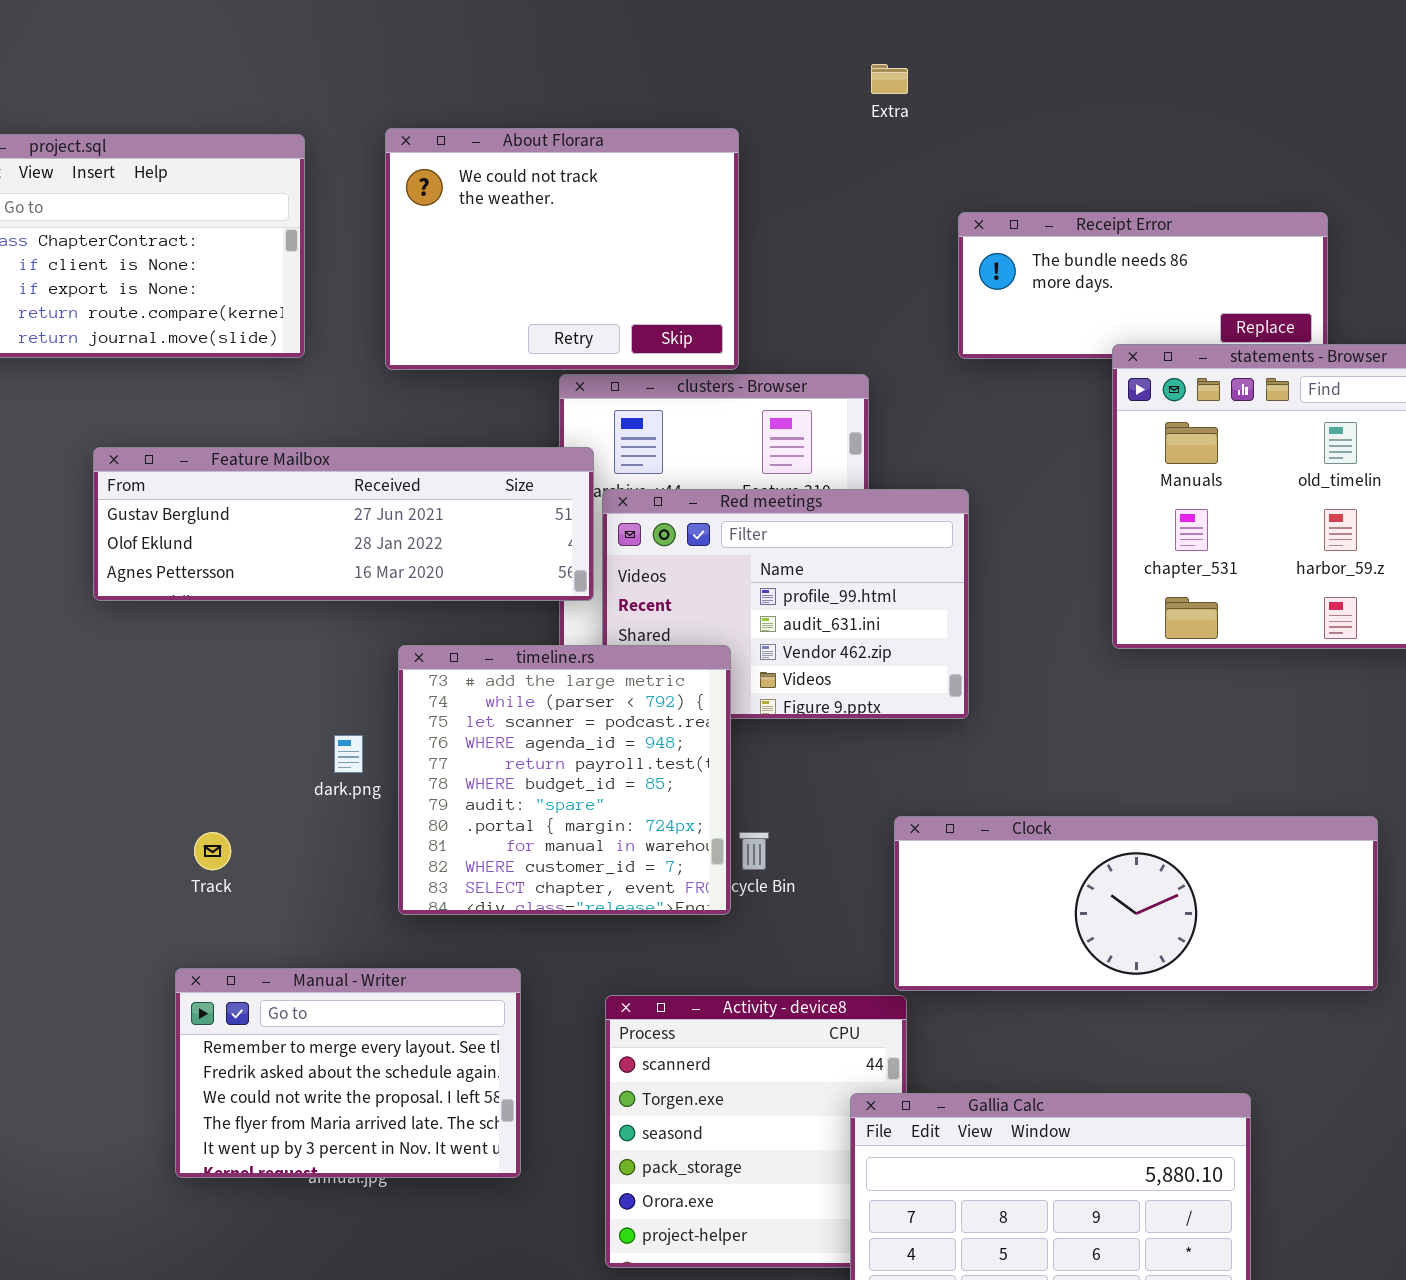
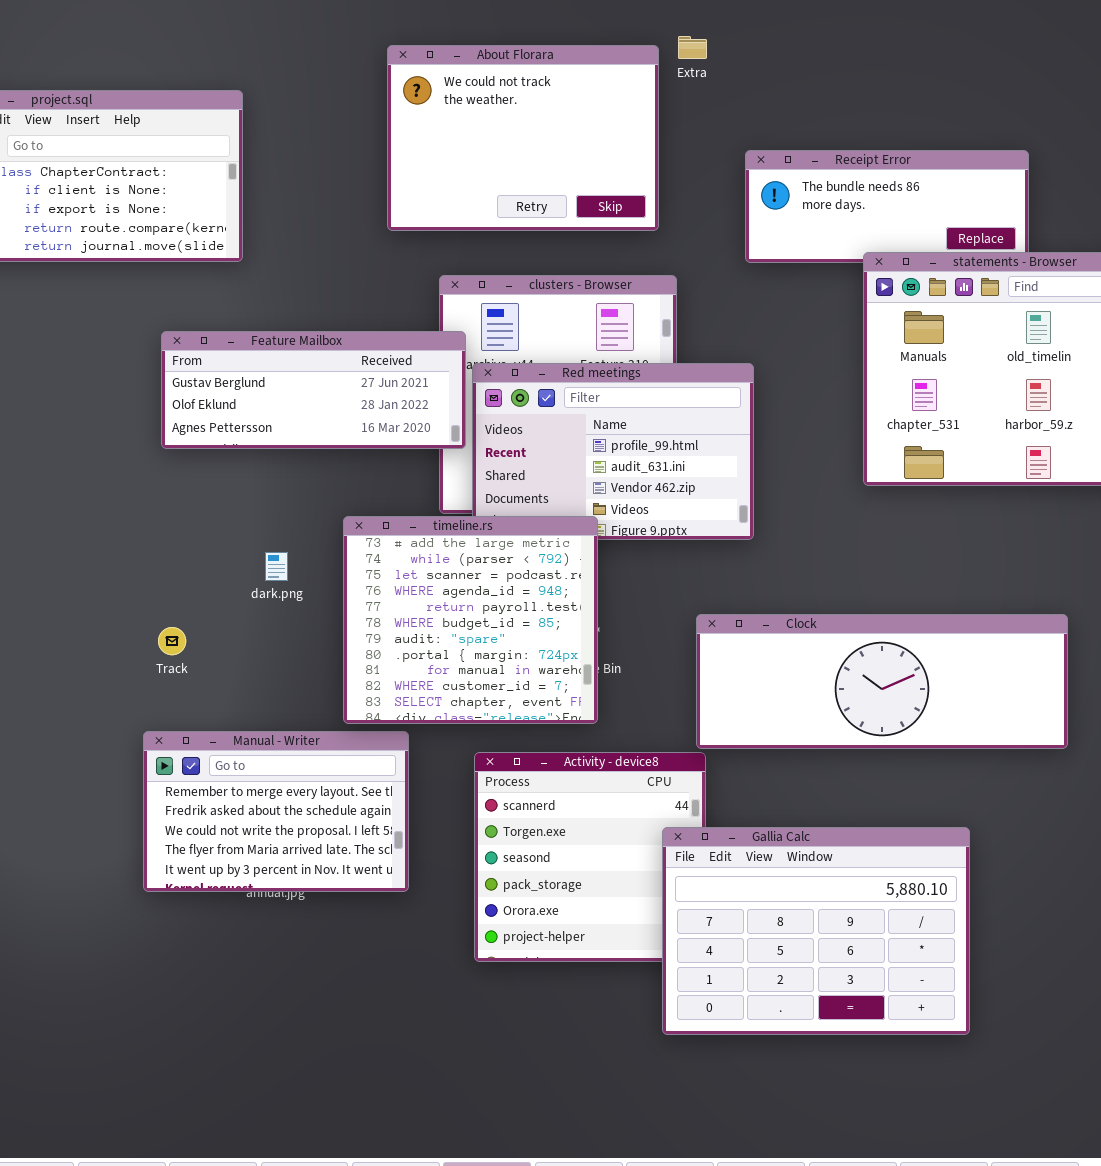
About Florara: [385,128,739,370] -> [387,45,659,231], moved
Feature Mailbox: [93,447,594,601] -> [161,331,466,449], resized
timeline.rs: [398,645,731,915] -> [343,516,598,724], moved

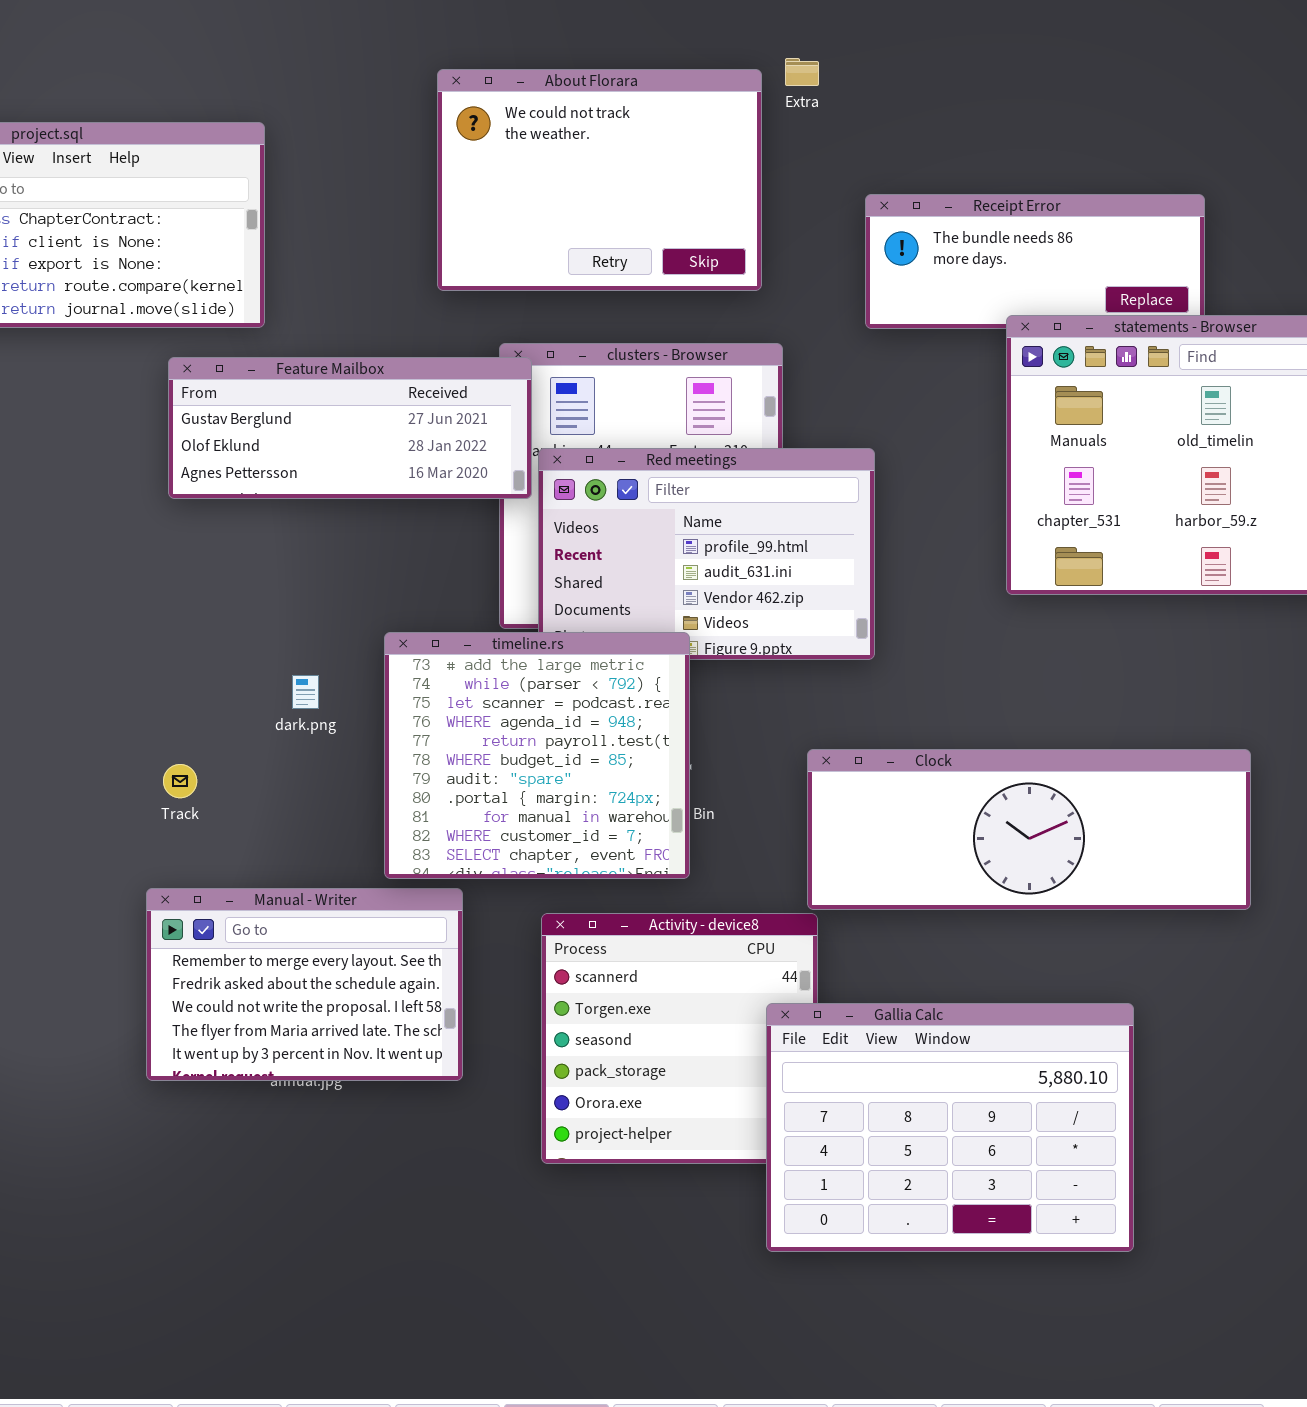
Feature Mailbox: [161,331,466,449] -> [168,357,532,499], moved

